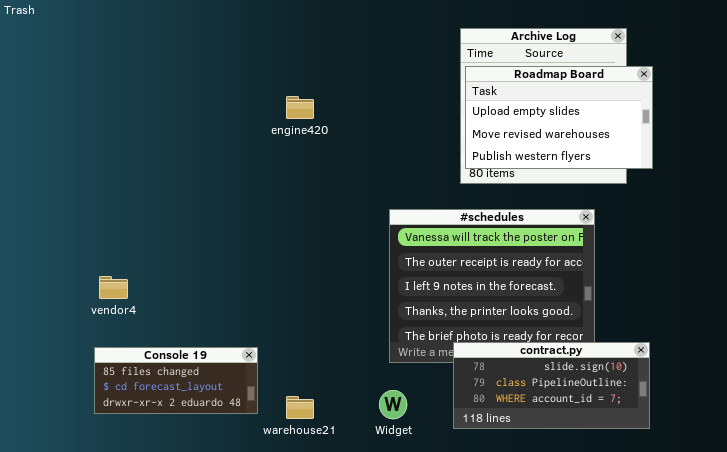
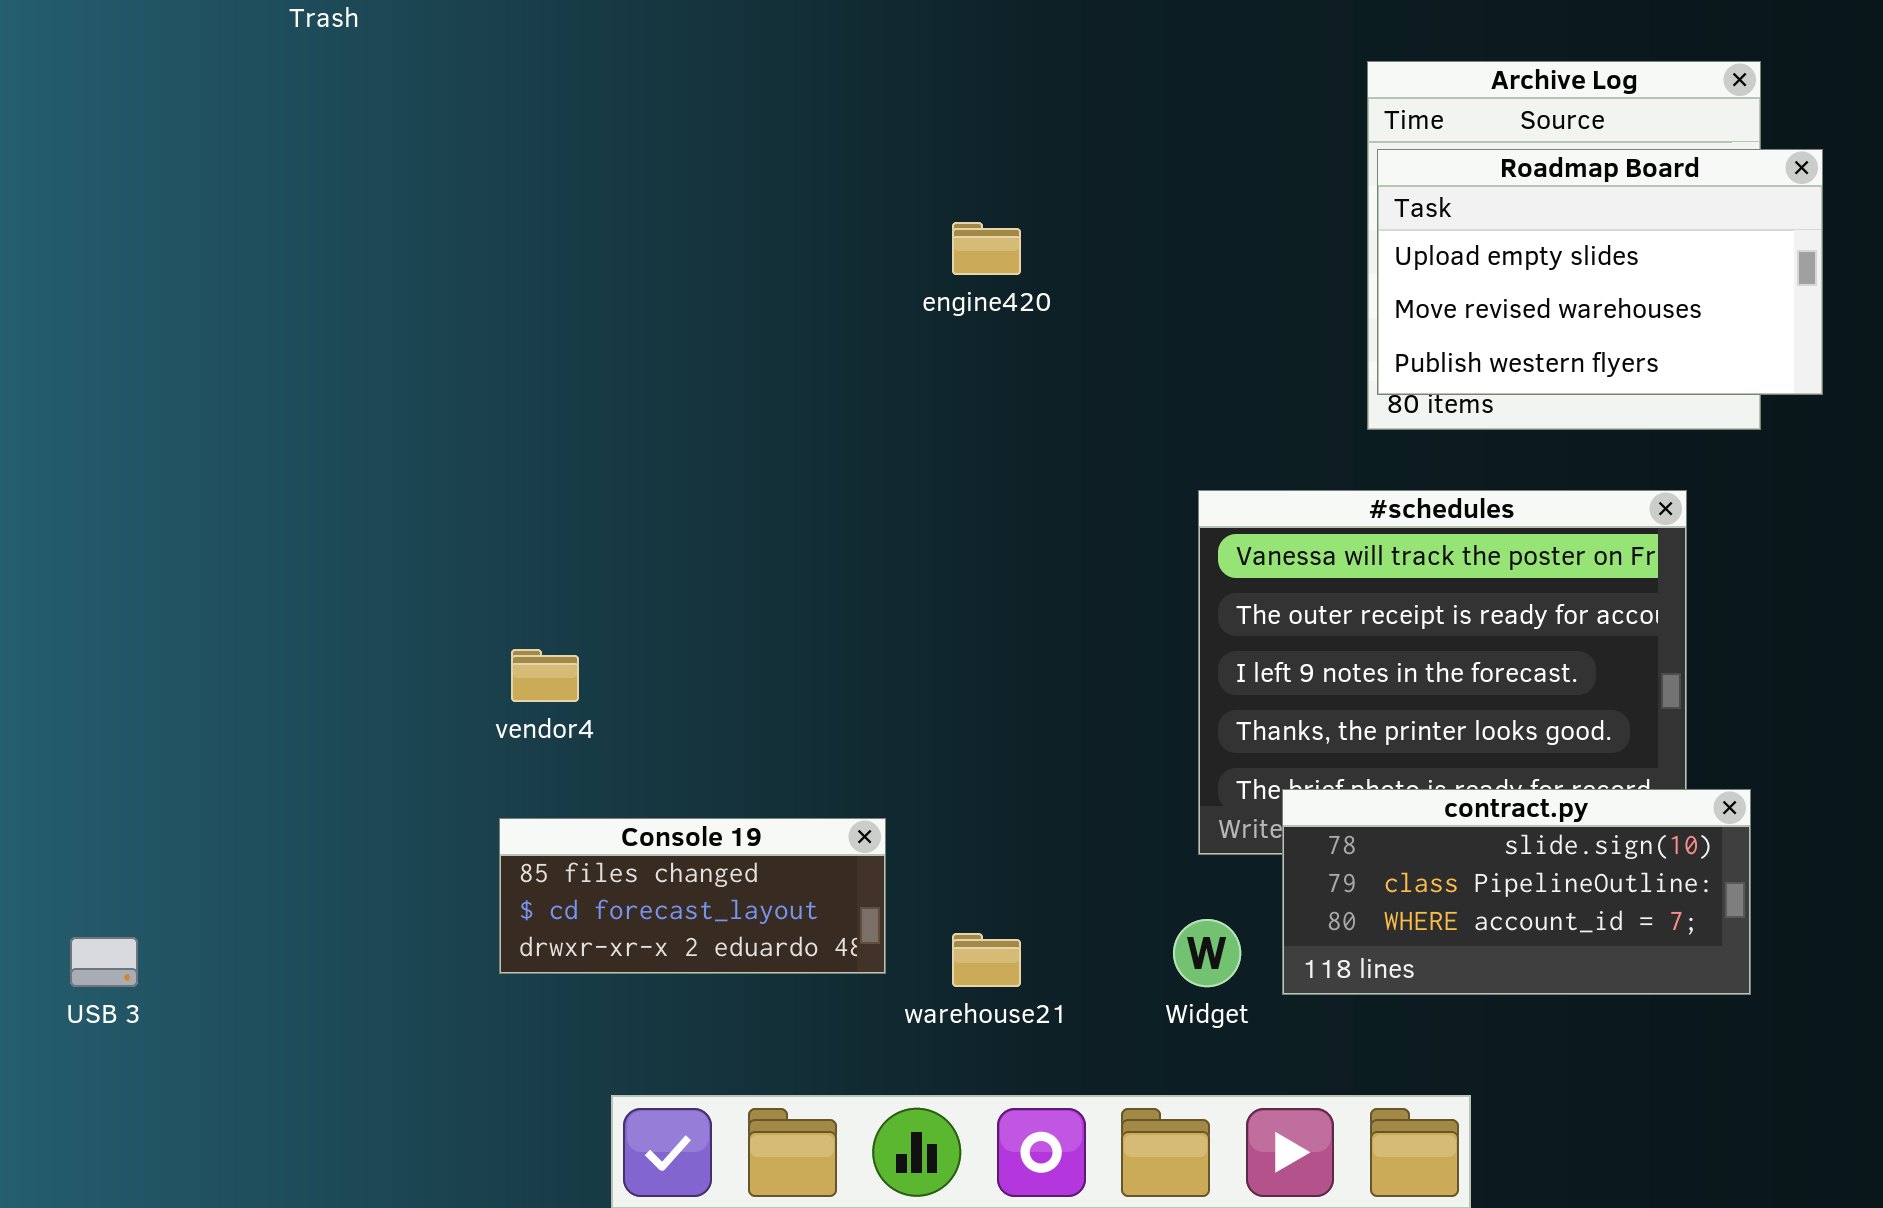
contract.py: [453,342,650,429] -> [1282,789,1751,995], moved

